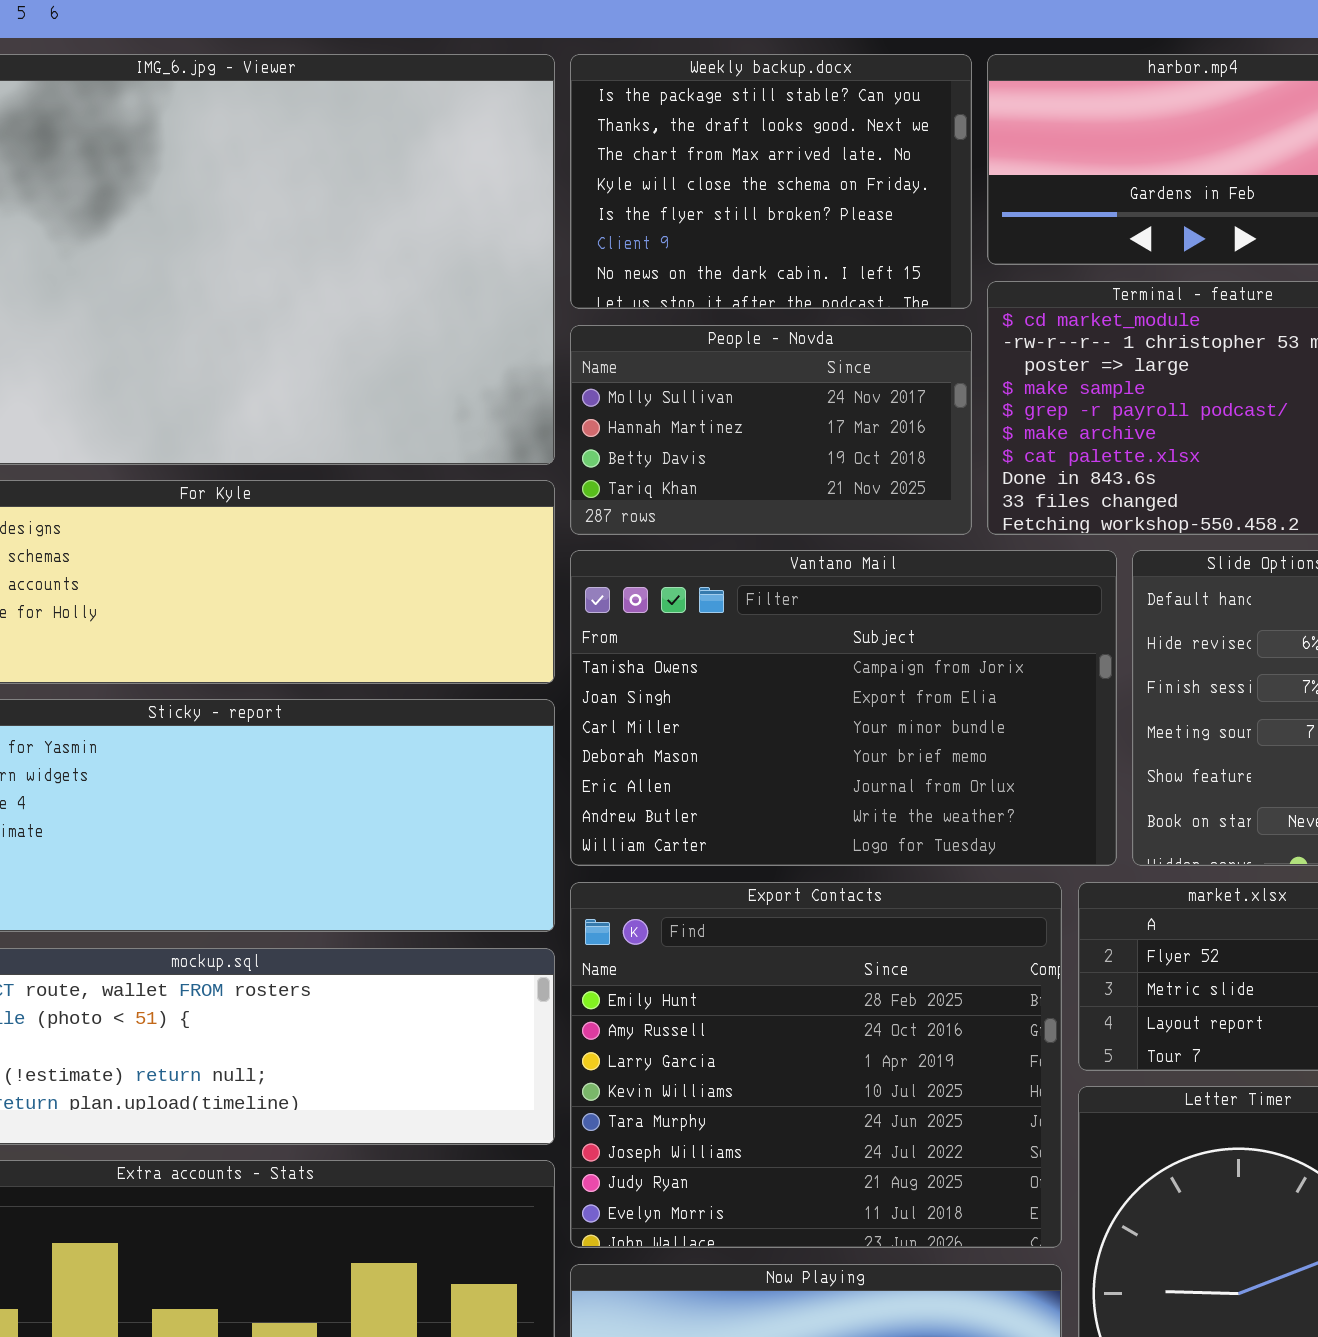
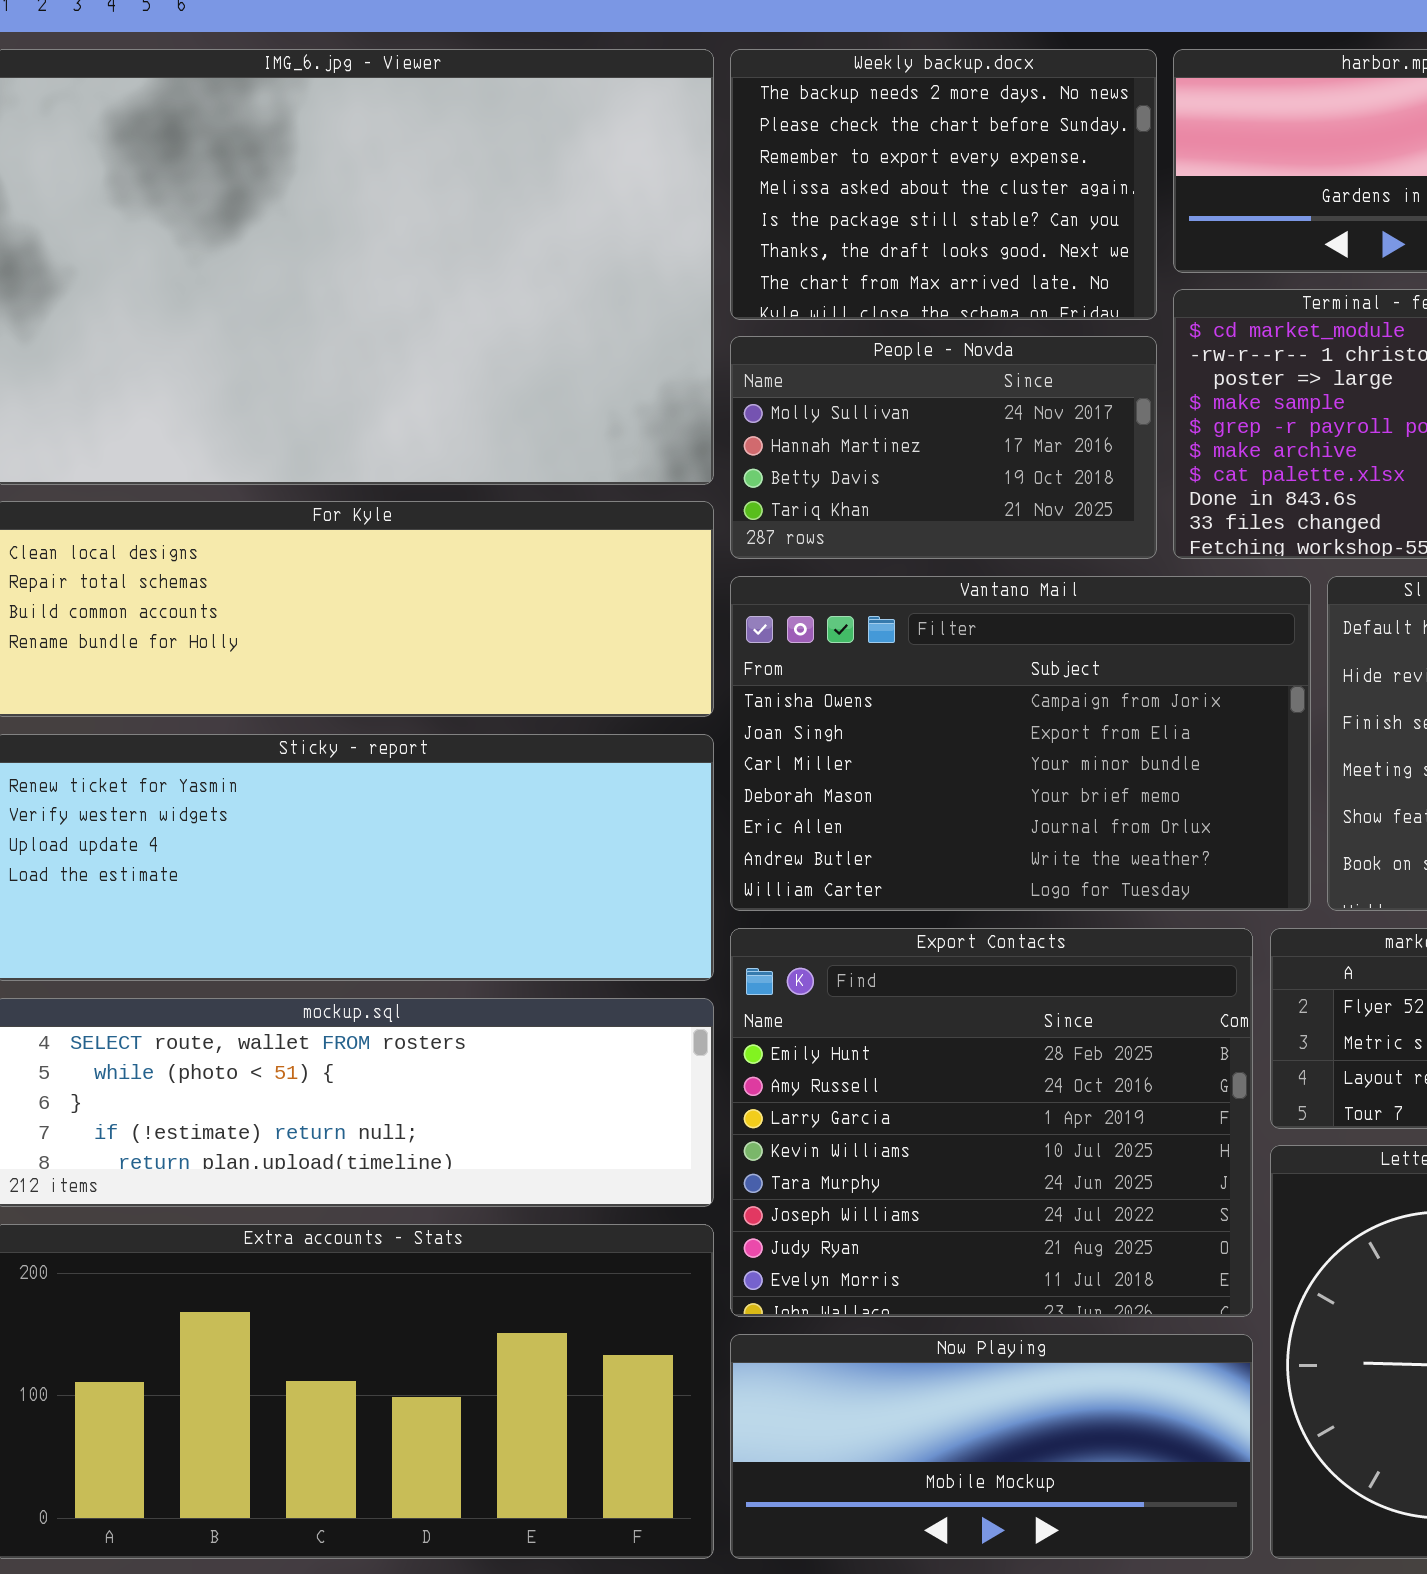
Weekly backup.docx: [570,54,972,309] -> [730,49,1157,320], scrolled up 4 rows

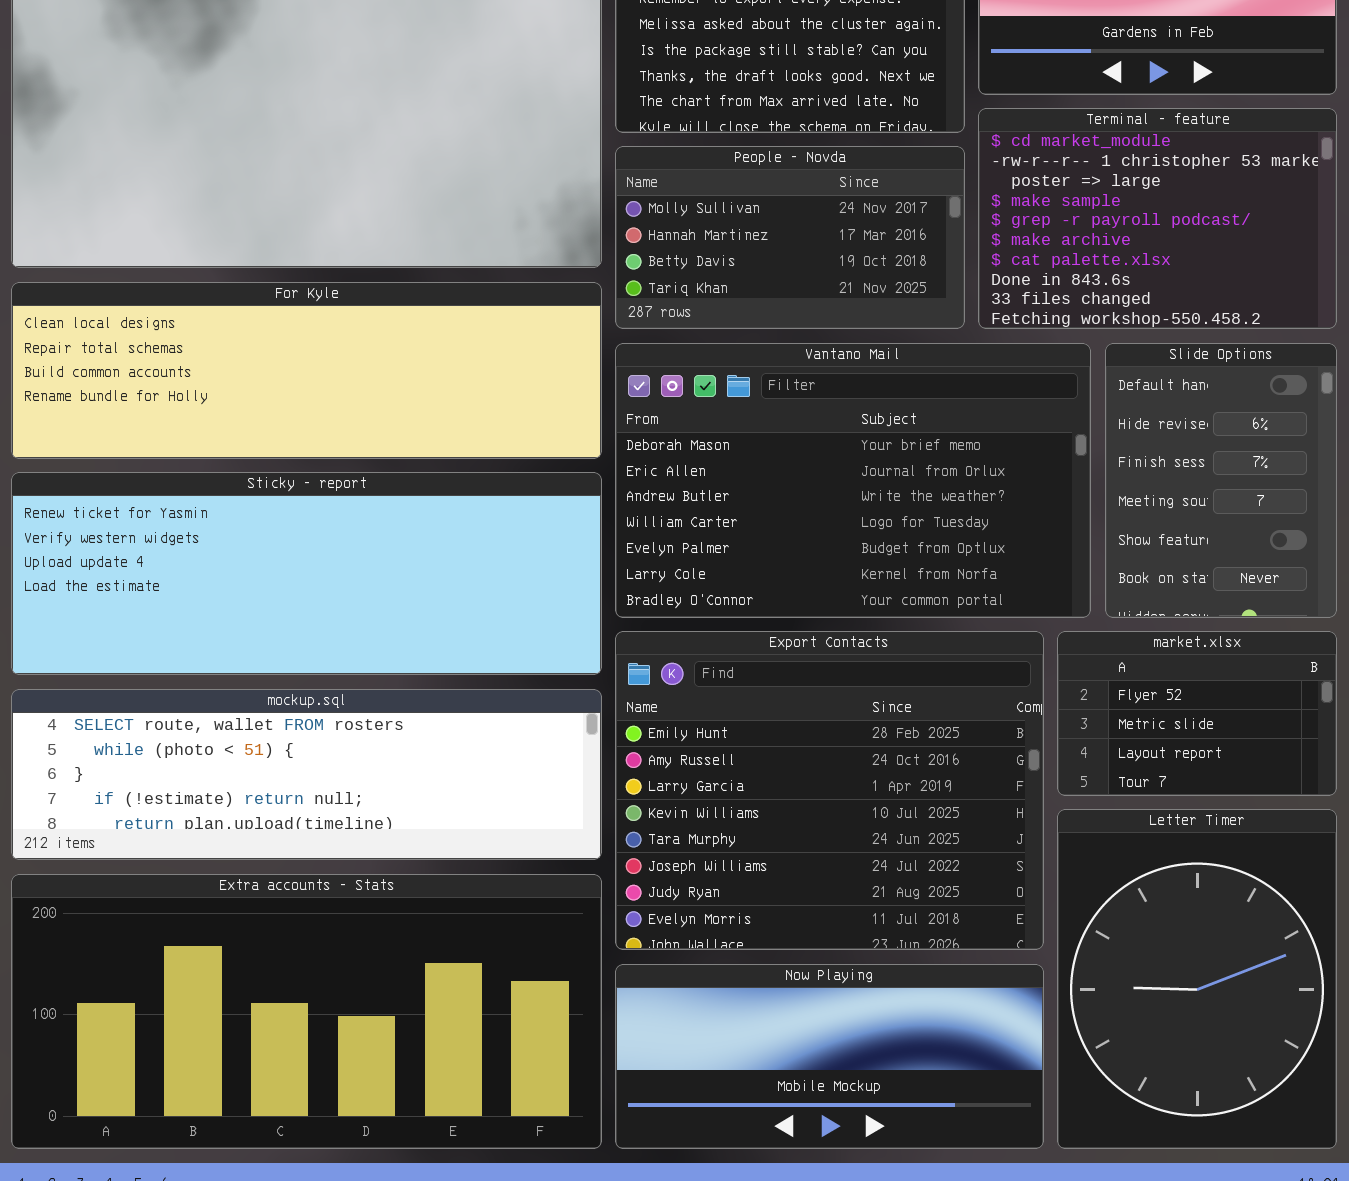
Vantano Mail: [730,576,1311,911] -> [615,343,1091,618], scrolled down 3 rows

